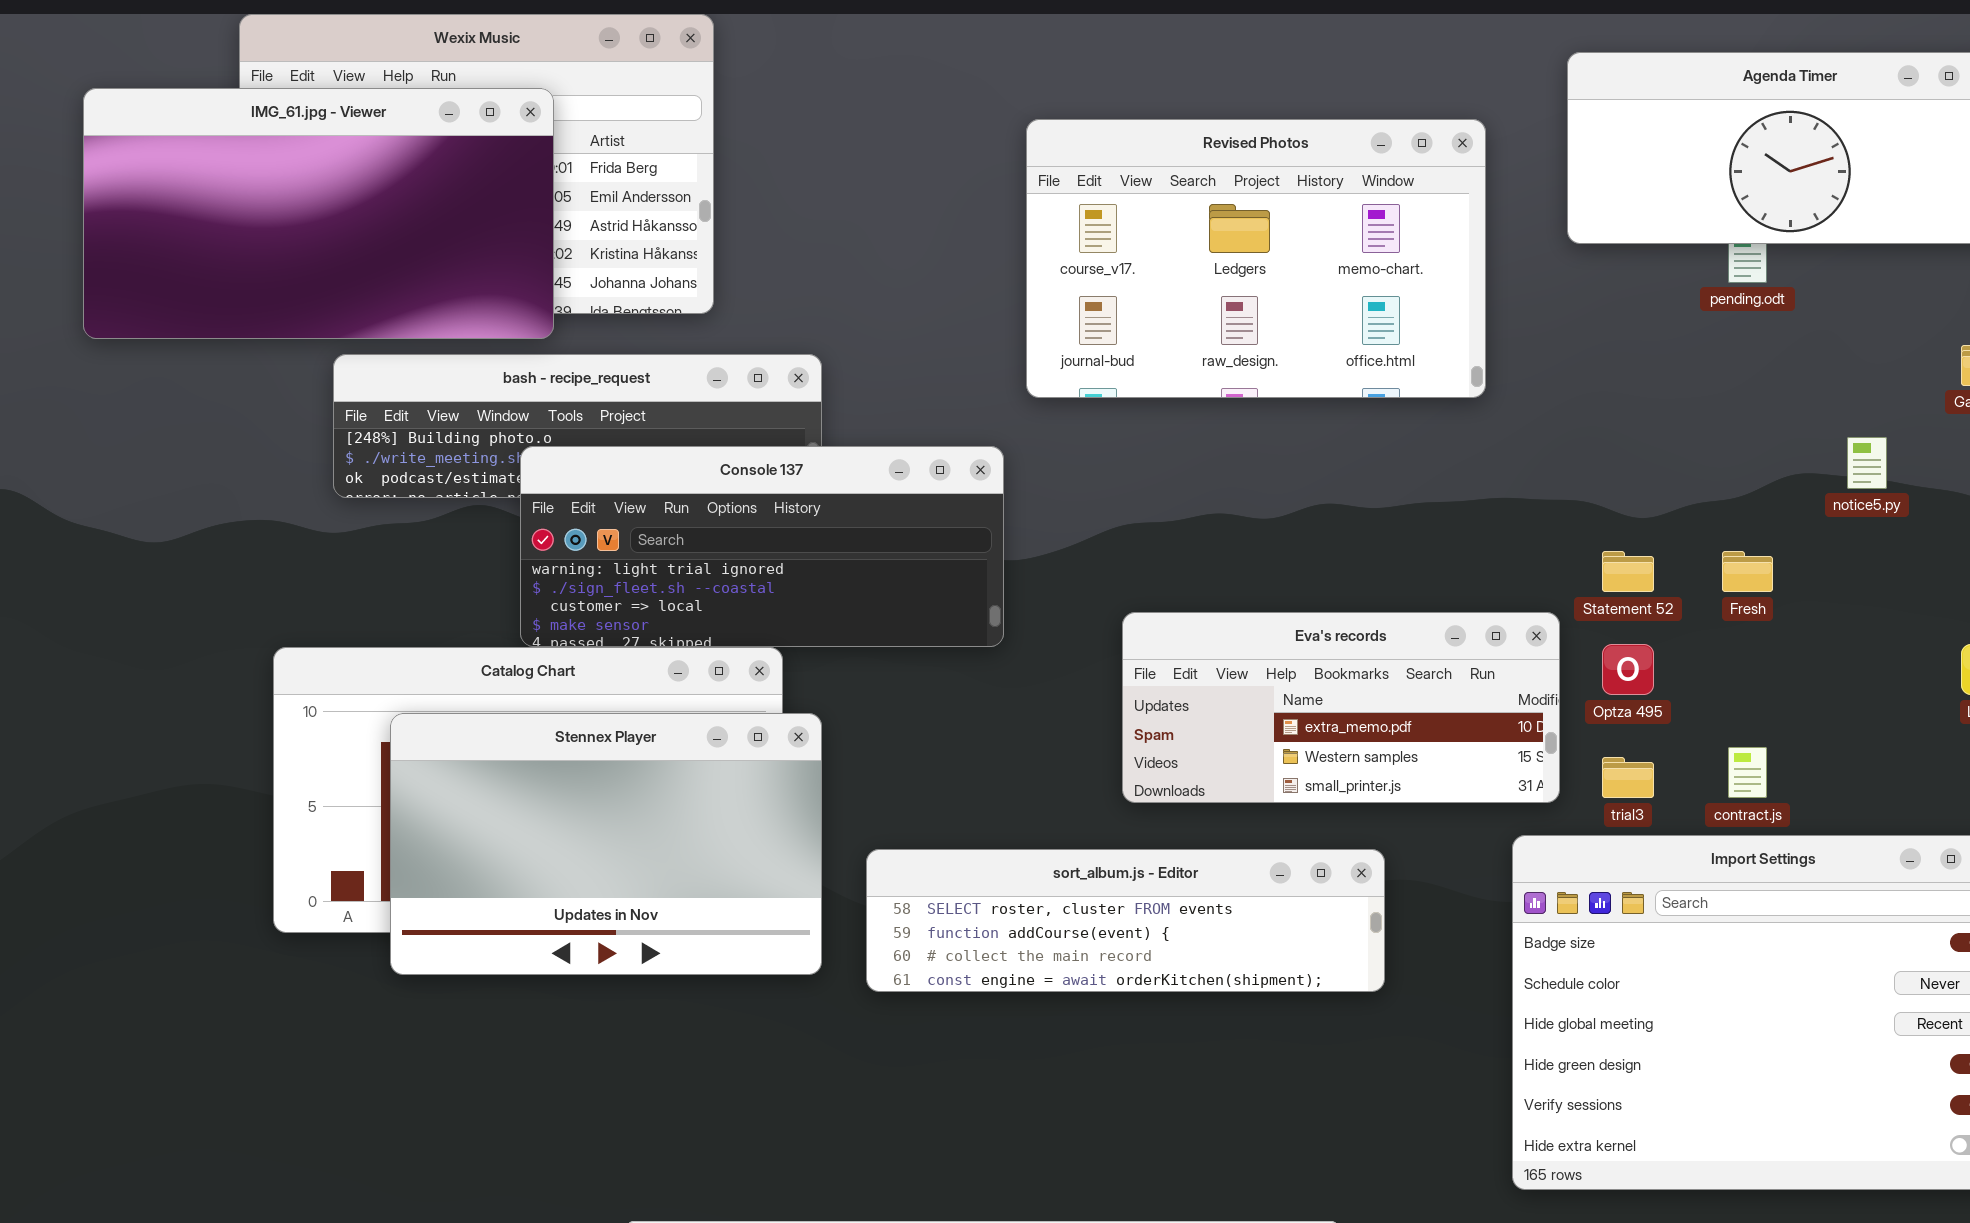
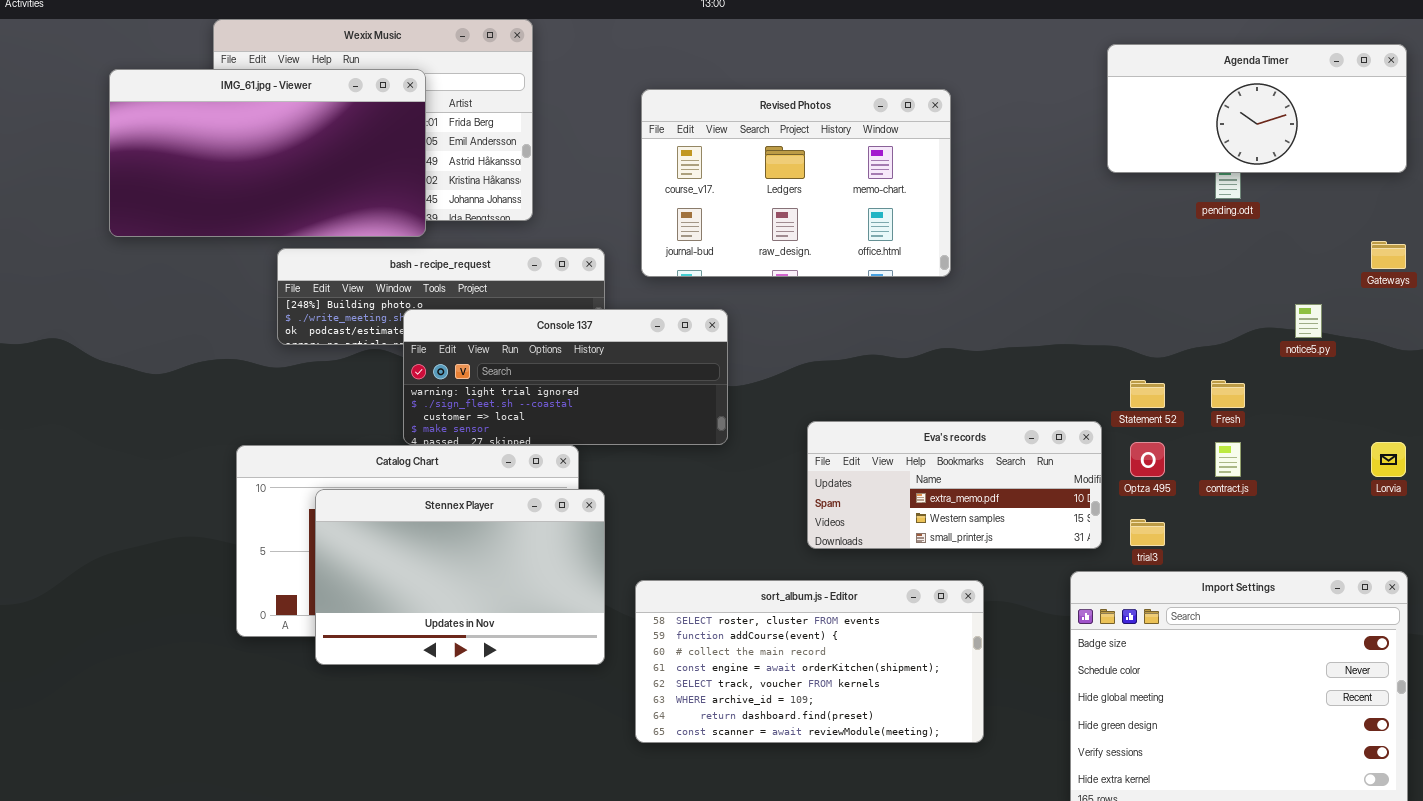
Revised Photos: [1026,119,1486,398] -> [641,89,951,277], moved
contract.js: [1728,747,1767,798] -> [1215,442,1241,477], moved
sort_album.js - Editor: [866,849,1385,992] -> [635,580,984,743], resized

